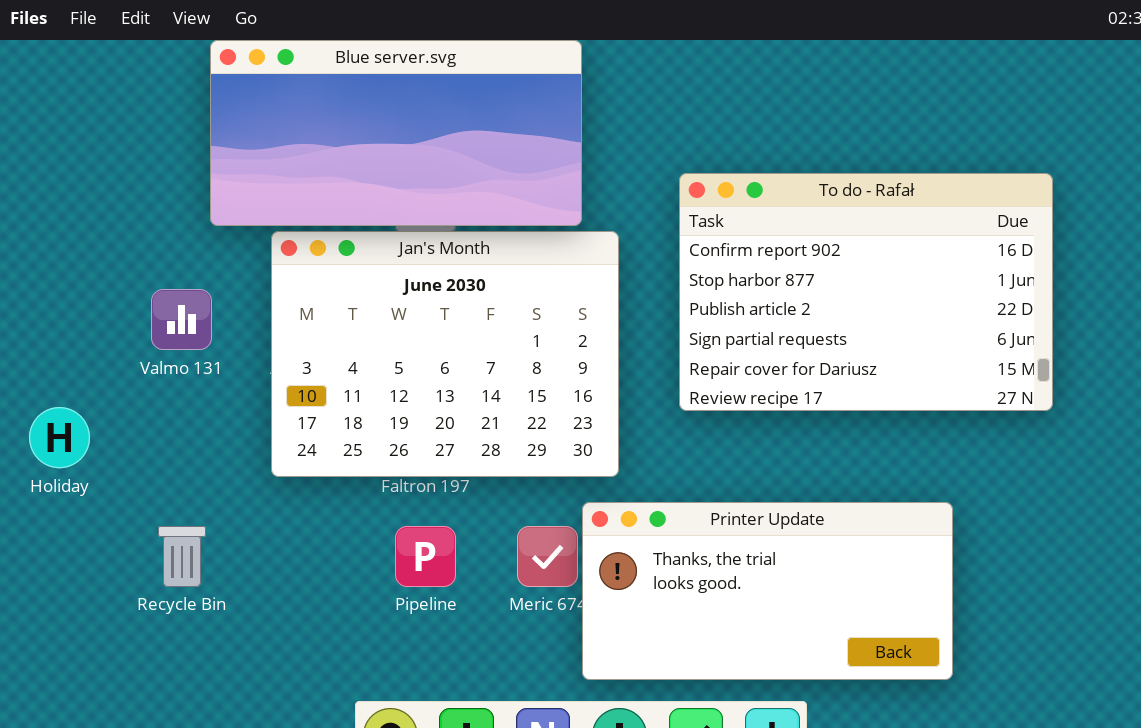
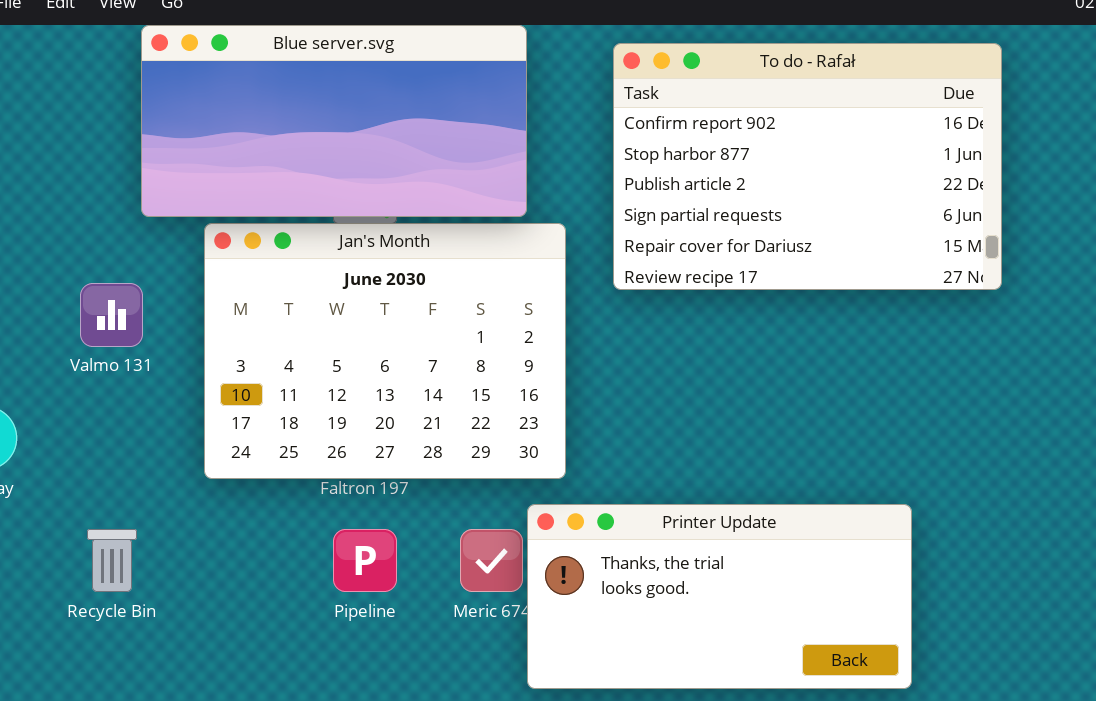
To do - Rafał: [679,173,1053,411] -> [613,43,1002,290], moved

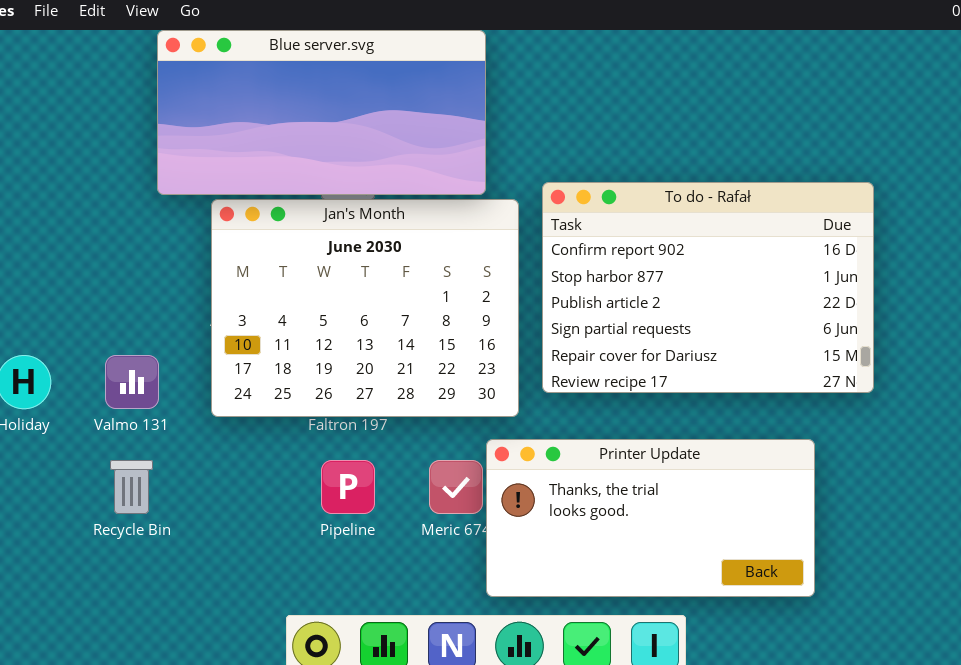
To do - Rafał: [613,43,1002,290] -> [542,182,874,393], moved
Valmo 131: [80,283,143,347] -> [105,355,159,409], moved

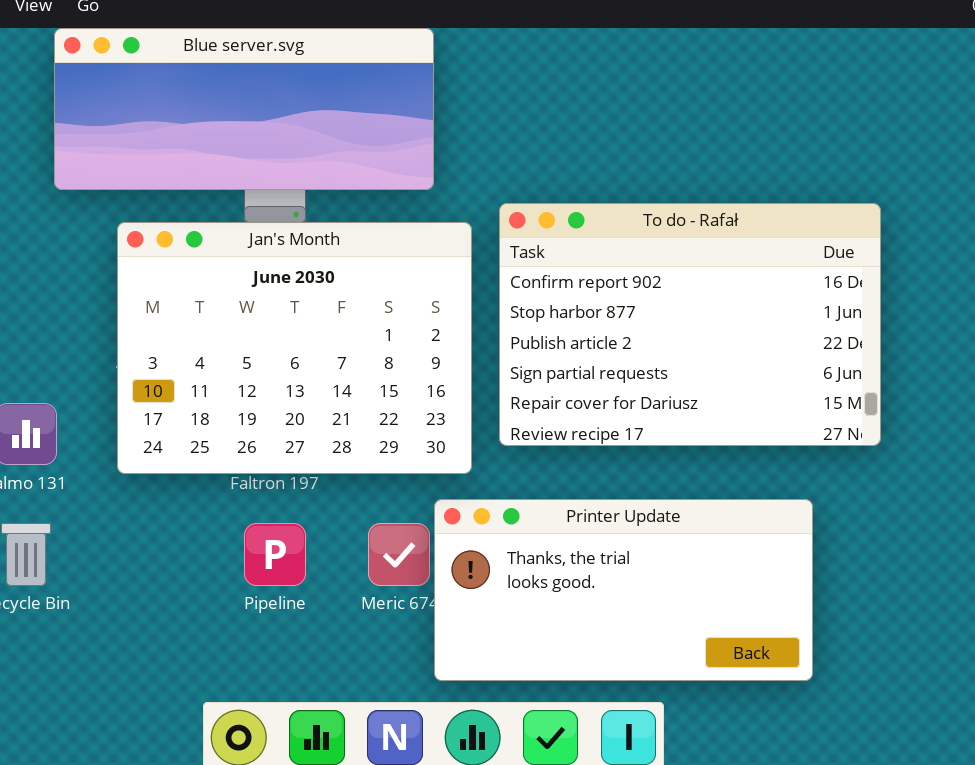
Blue server.svg: [157,30,486,195] -> [54,28,434,190], resized

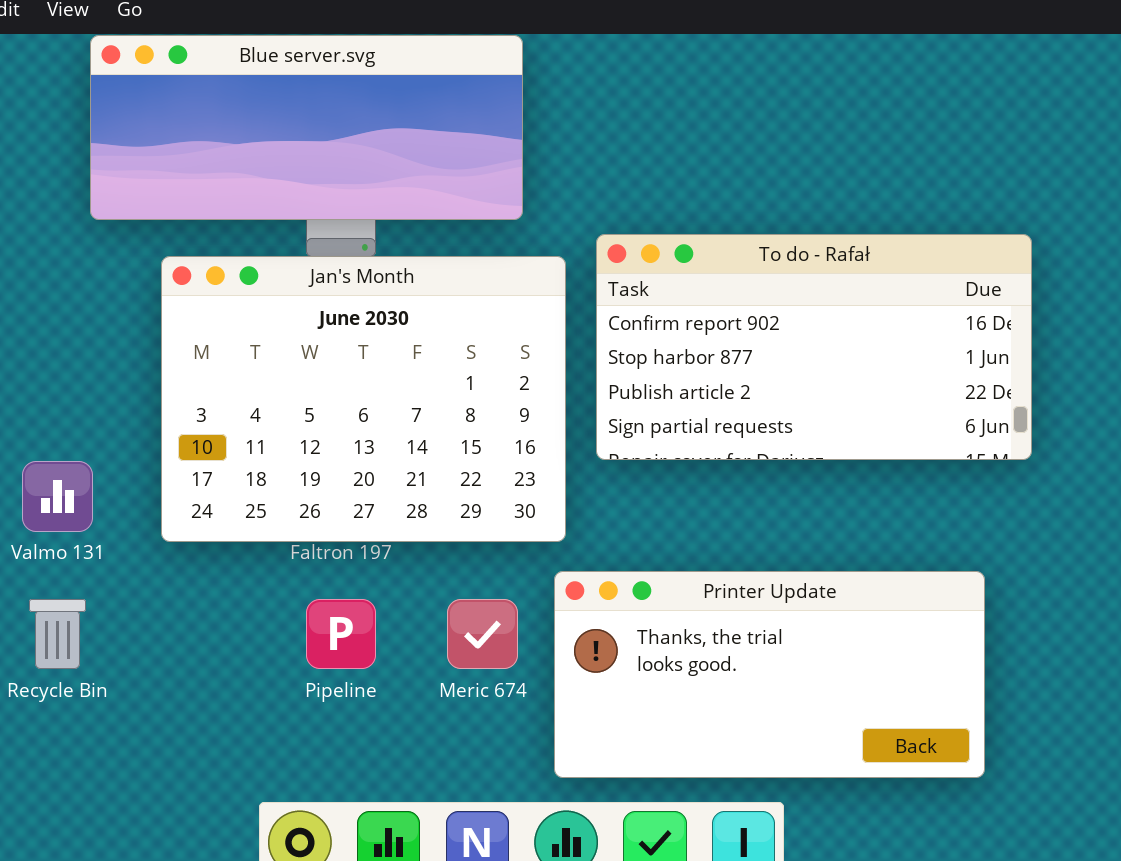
To do - Rafał: [499,203,881,446] -> [596,234,1032,460], resized
Printer Update: [434,499,813,681] -> [554,571,985,778], moved

